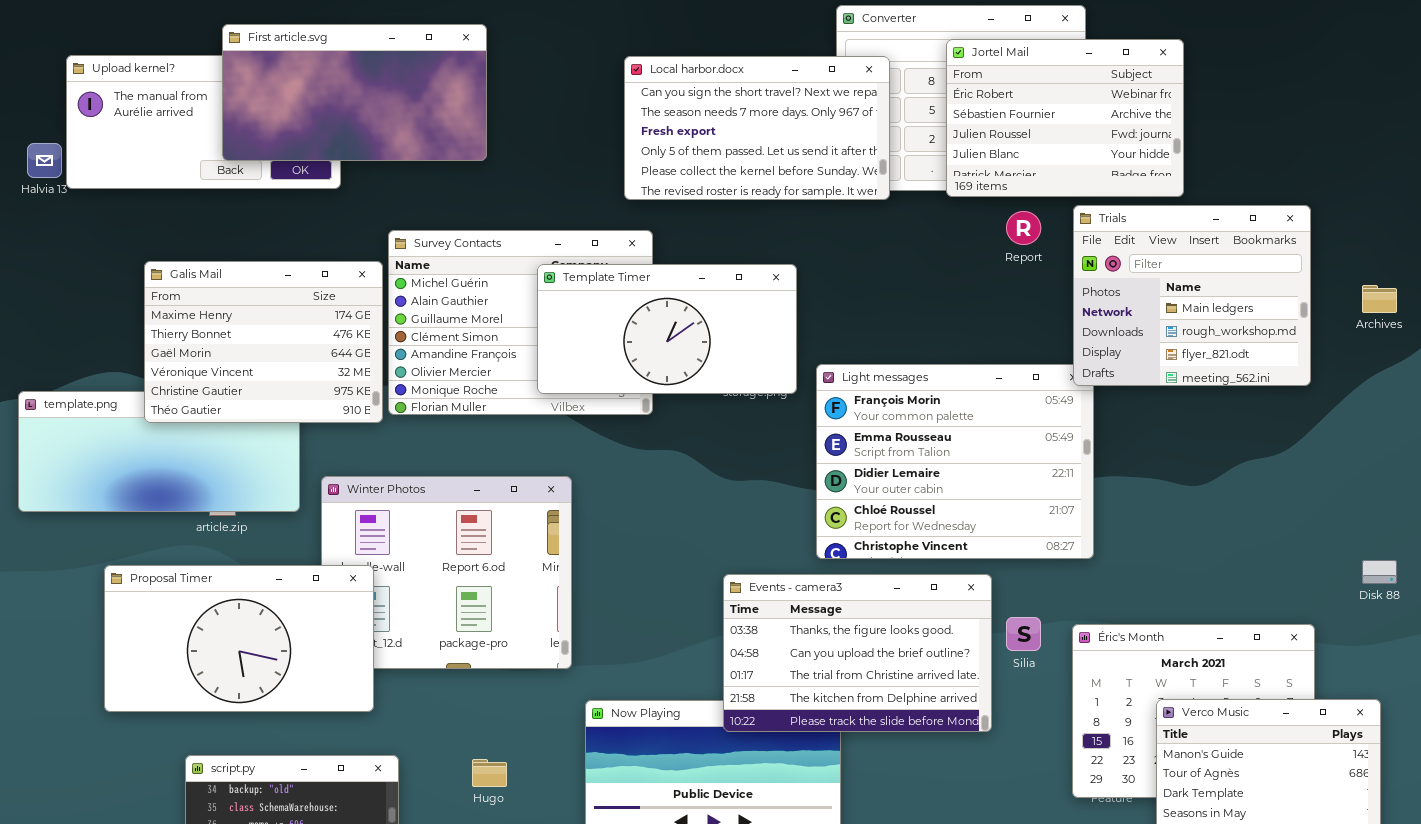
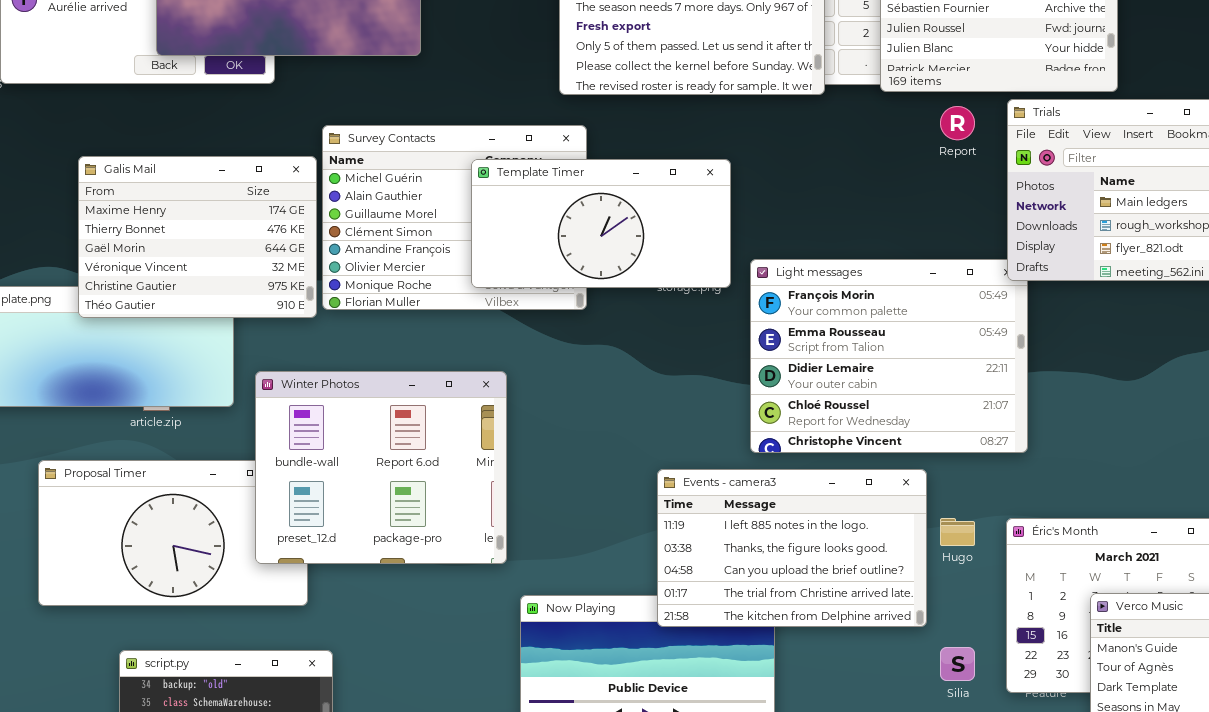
Winter Photos: [321,476,572,669] -> [255,371,507,564], raised
Events - camera3: [723,574,992,732] -> [657,469,927,627], scrolled up 1 row
Silia: [1006,617,1041,651] -> [940,647,975,681], moved
Hugo: [472,759,507,787] -> [940,518,975,546], moved

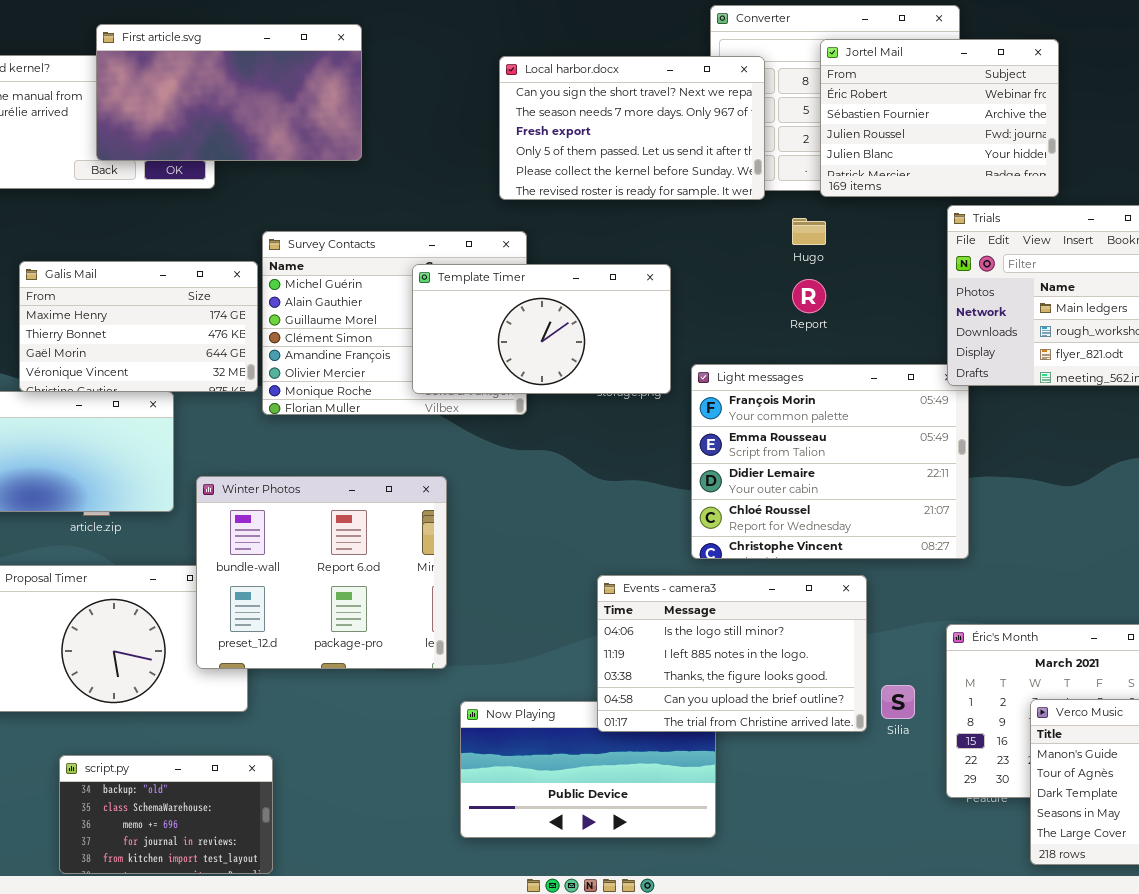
Report: [940,106,975,140] -> [792,279,826,313], moved
Galis Mail: [78,156,317,318] -> [19,261,258,392], resized
Events - camera3: [657,469,927,627] -> [597,575,867,732], scrolled up 1 row
Hugo: [940,518,975,546] -> [792,218,826,245], moved
Silia: [940,647,975,681] -> [881,685,915,719], moved

